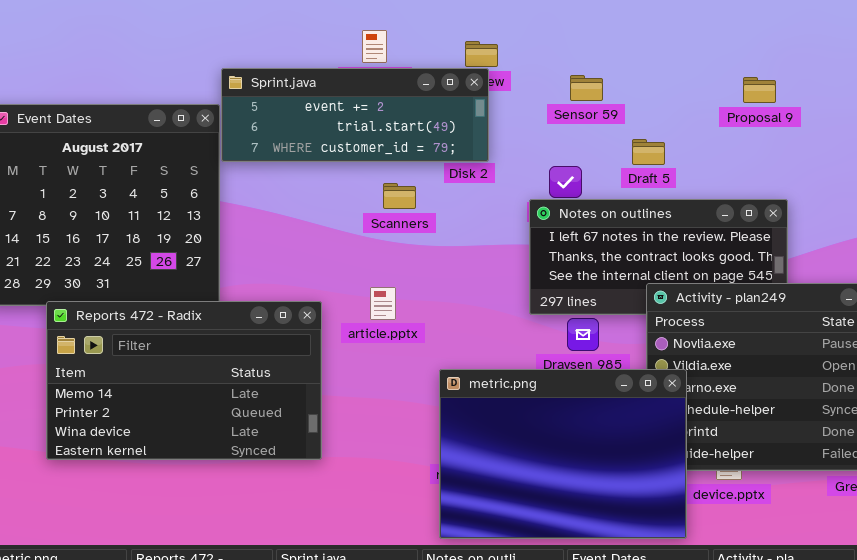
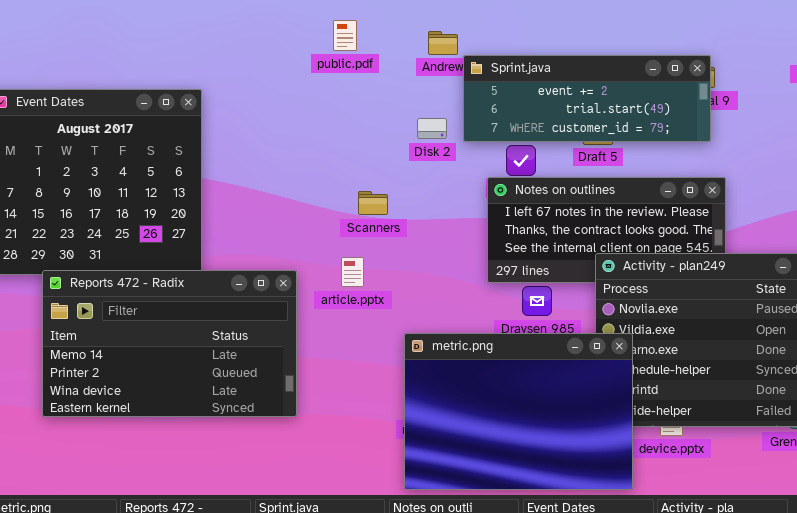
Sprint.java: [221,68,489,162] -> [463,55,711,142], moved
Scanners: [383,183,416,209] -> [358,191,388,215], moved

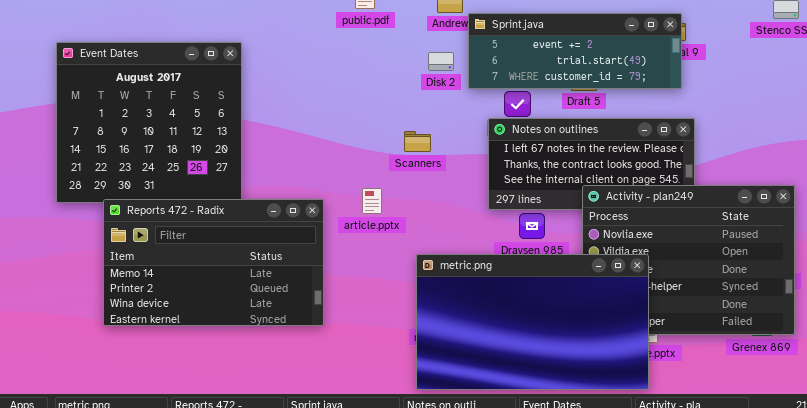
Disk 2: [417,118,447,139] -> [428,52,454,71], moved
Scanners: [358,191,388,215] -> [404,131,431,152], moved
metric.png: [404,333,633,490] -> [416,254,649,390], resized

